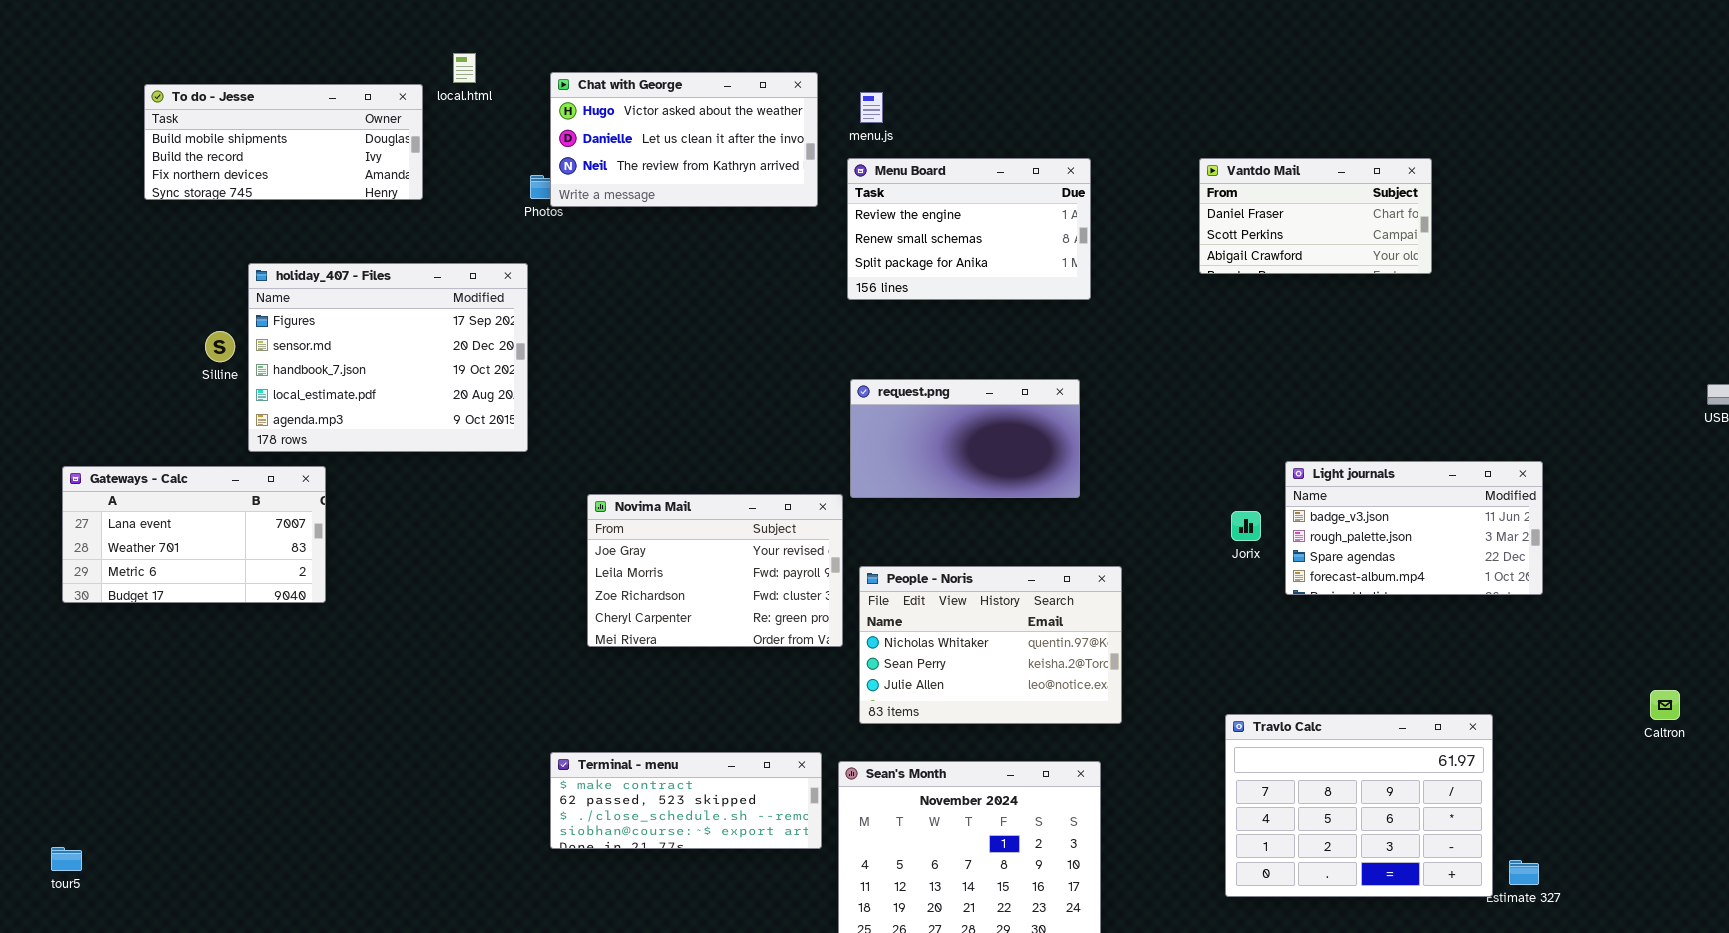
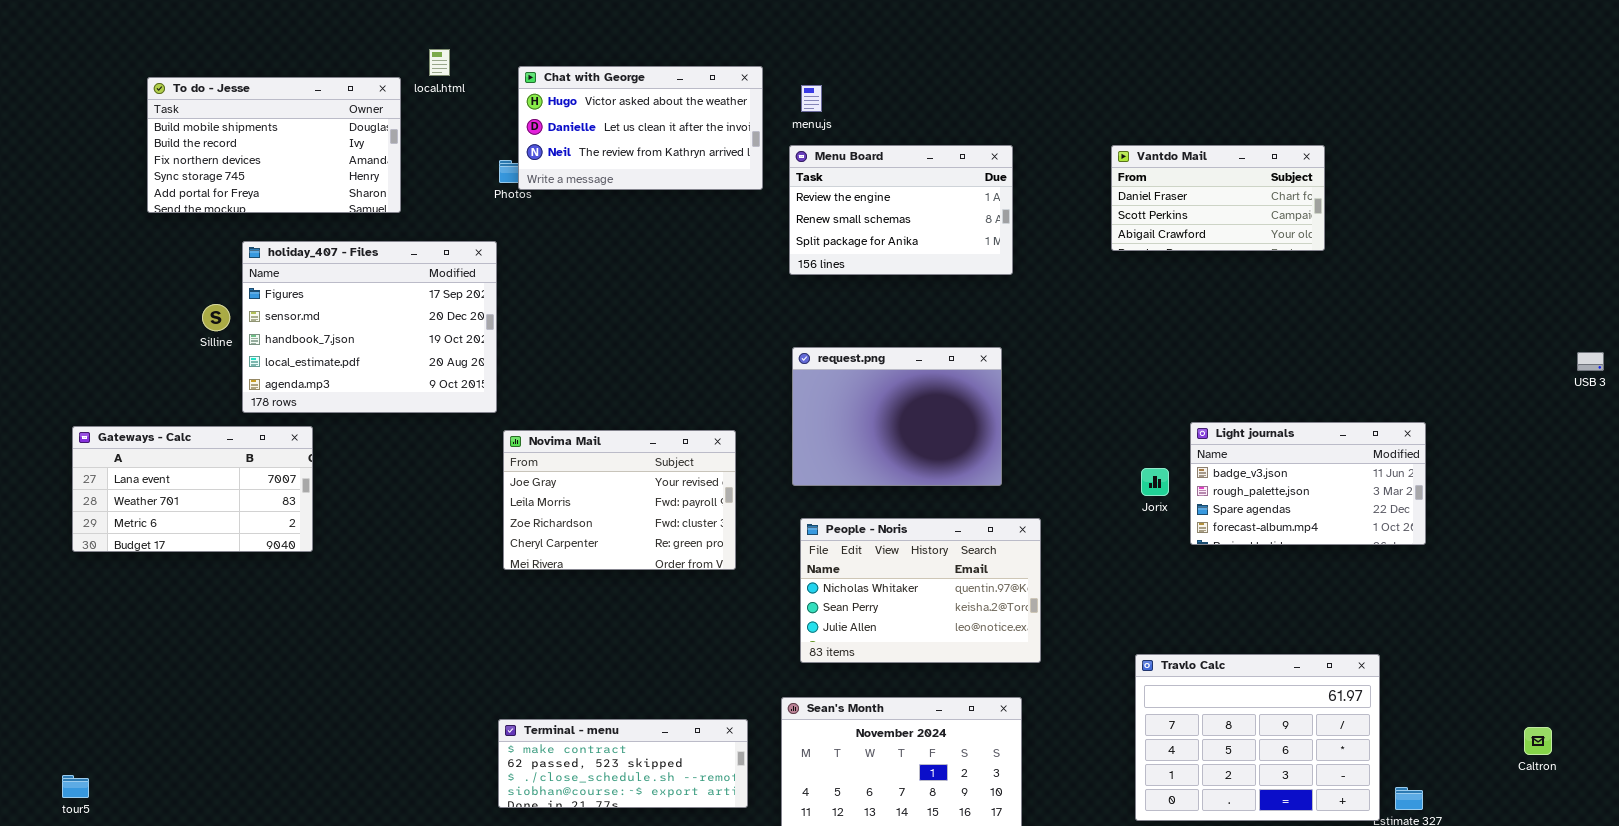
To do - Jesse: [144,84,423,200] -> [147,77,401,213], resized
request.png: [850,379,1080,498] -> [792,347,1002,486], resized
Novima Mail: [587,494,843,647] -> [503,430,736,570], moved
Caltron: [1650,690,1680,720] -> [1524,727,1552,755], moved
Terminal - menu: [550,752,822,849] -> [498,719,748,808], moved

